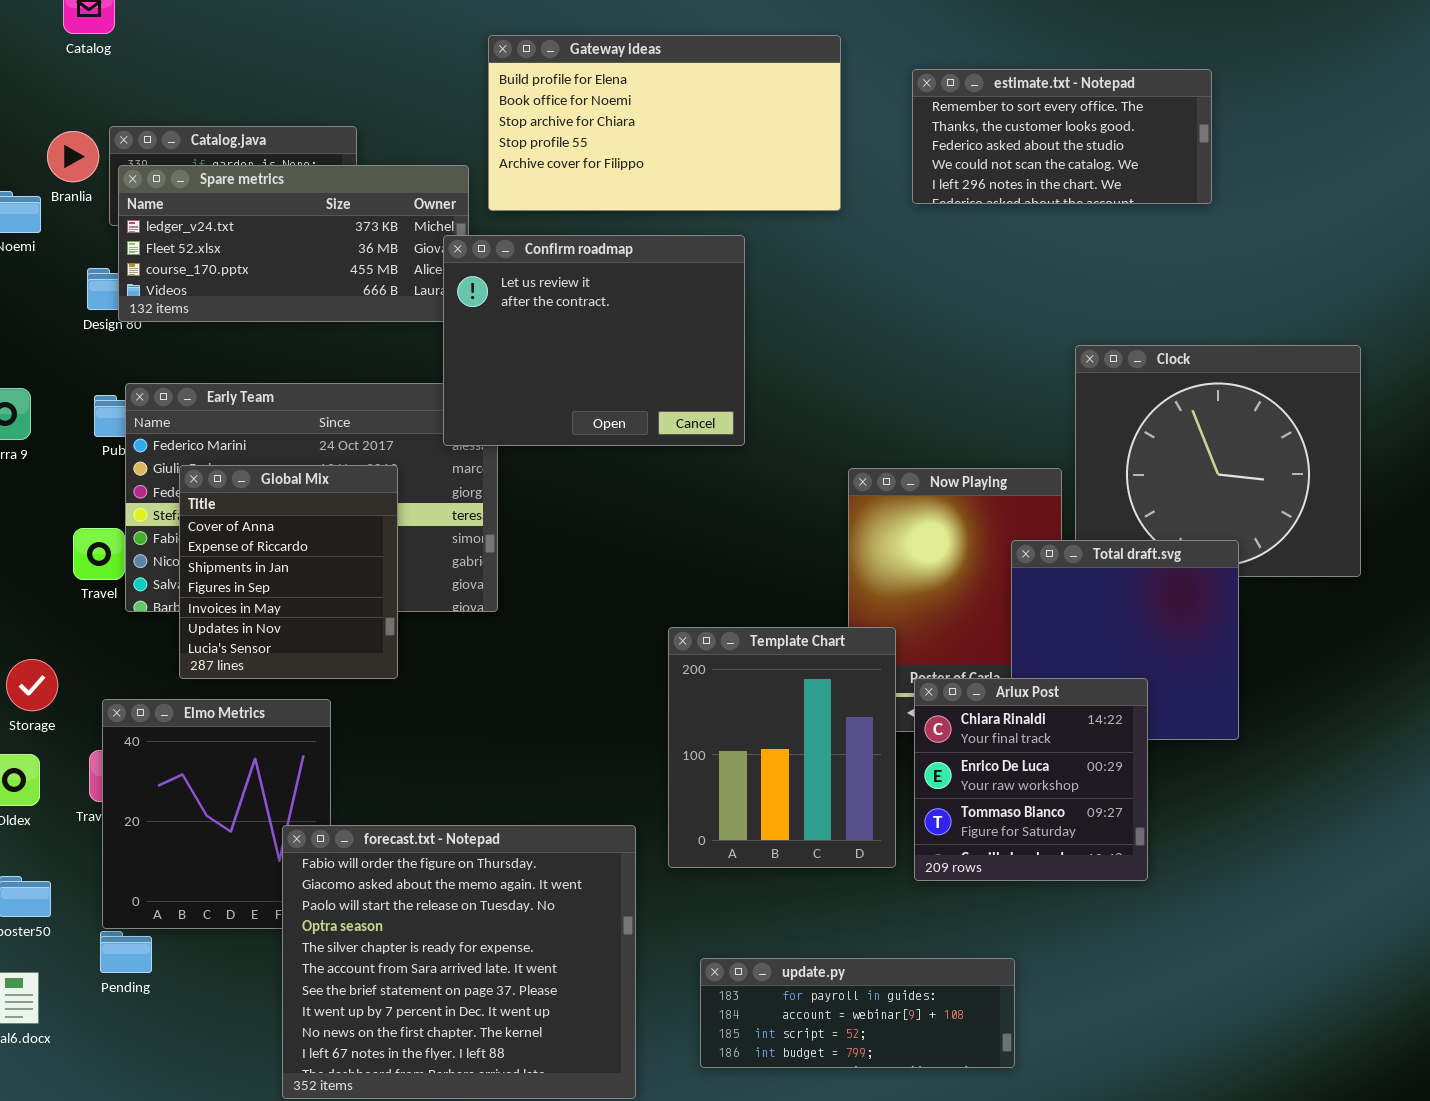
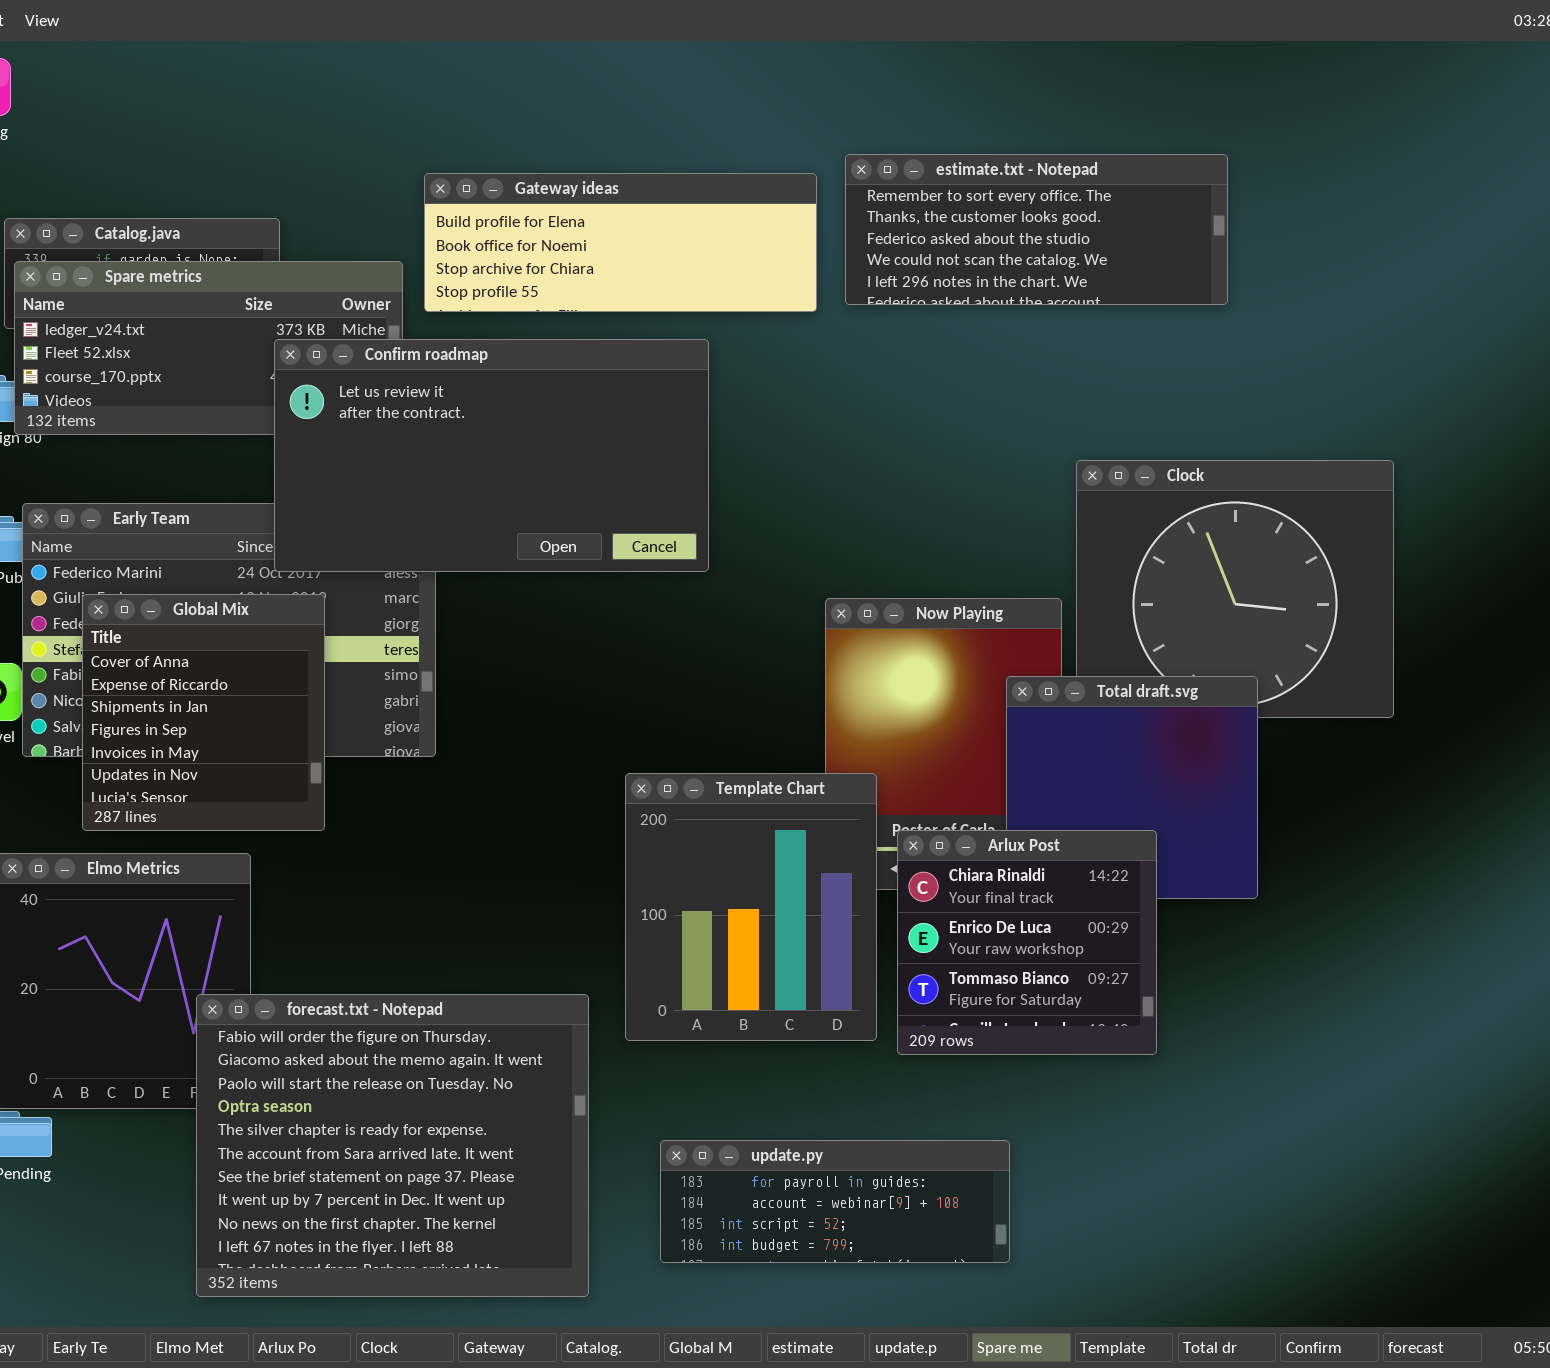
Gateway ideas: [488,35,841,211] -> [424,173,817,312], resized
estimate.txt - Notepad: [912,69,1212,204] -> [845,154,1228,305], resized
Confirm roadmap: [443,235,745,446] -> [274,339,709,572], resized

